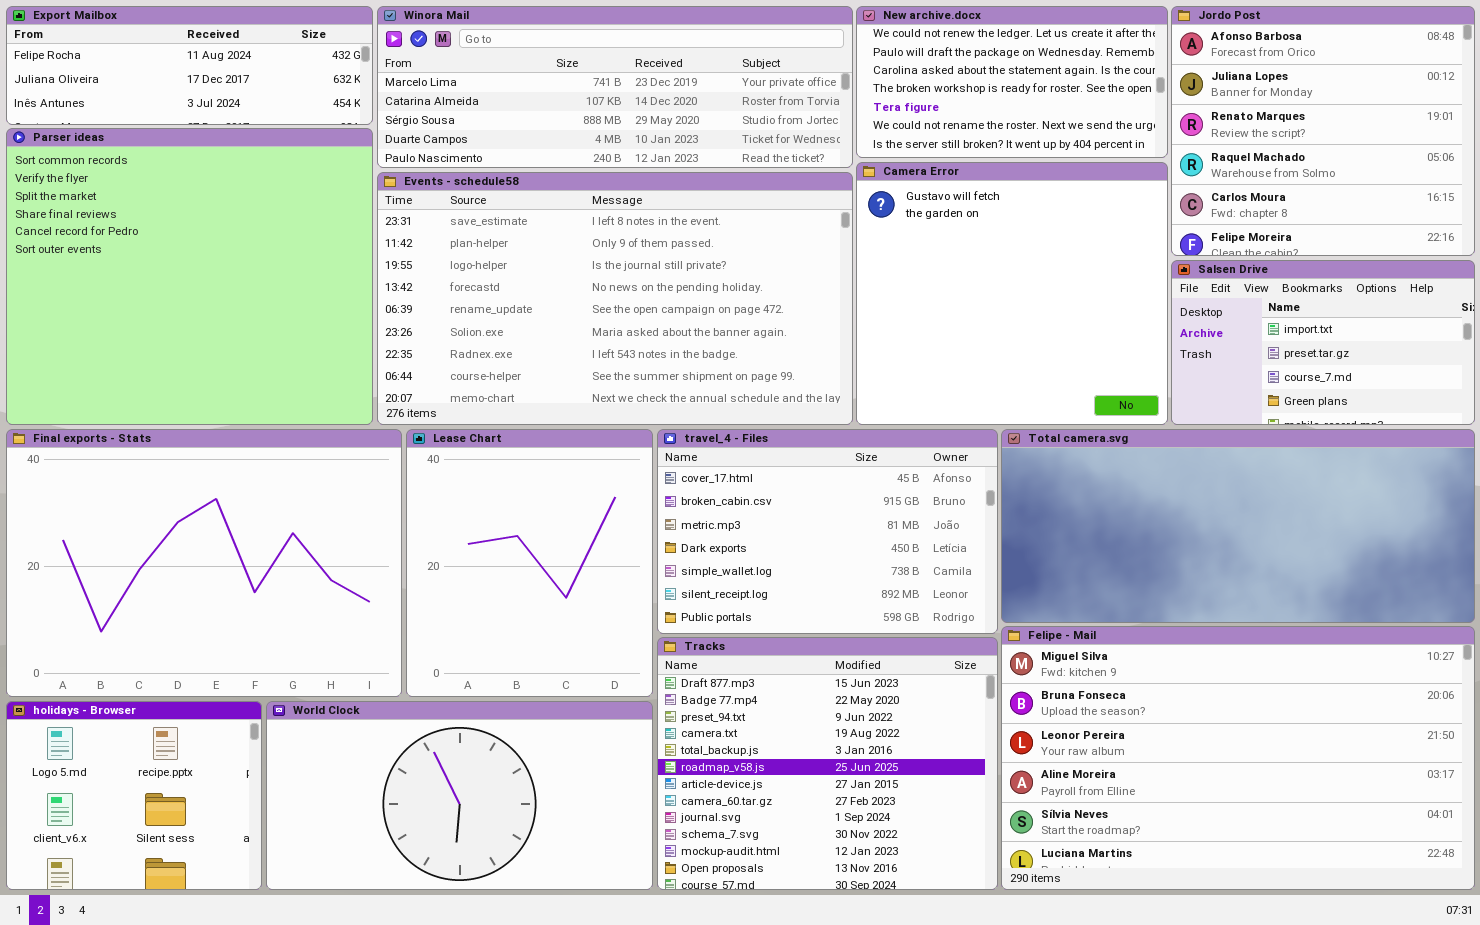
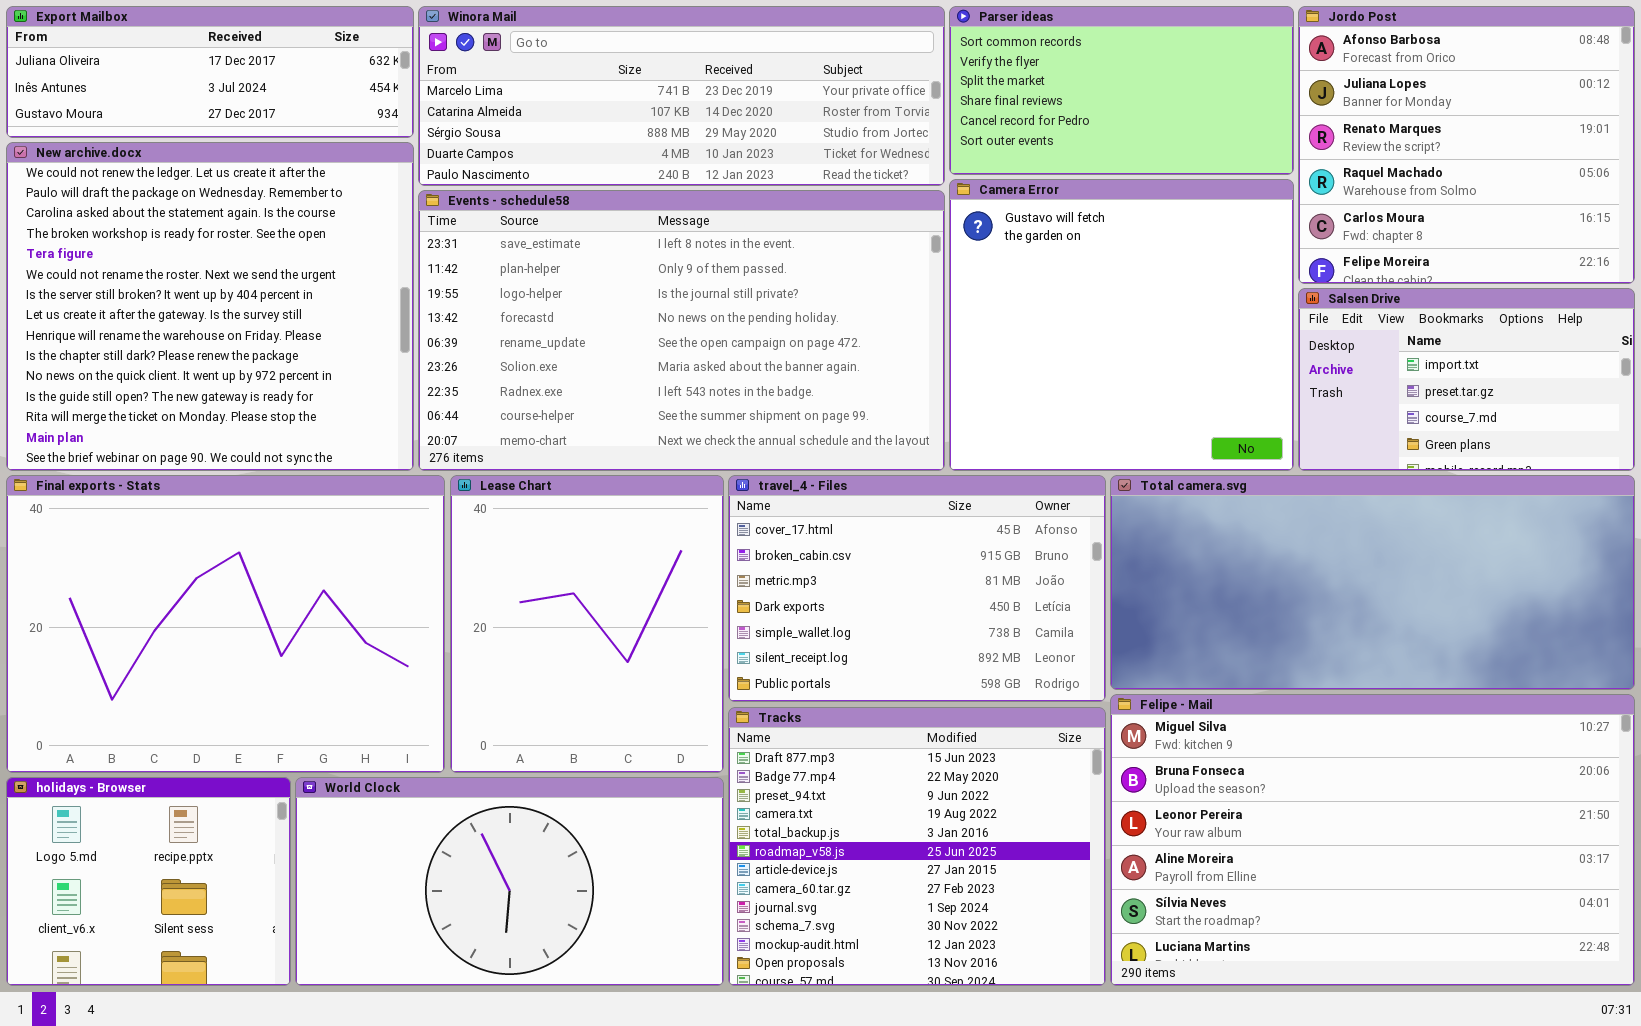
Export Mailbox: [6,6,373,125] -> [6,6,414,138], scrolled down 1 row
New archive.docx: [856,6,1168,158] -> [6,142,414,471], moved, resized
Parser ideas: [6,128,373,425] -> [949,6,1294,175], moved, resized

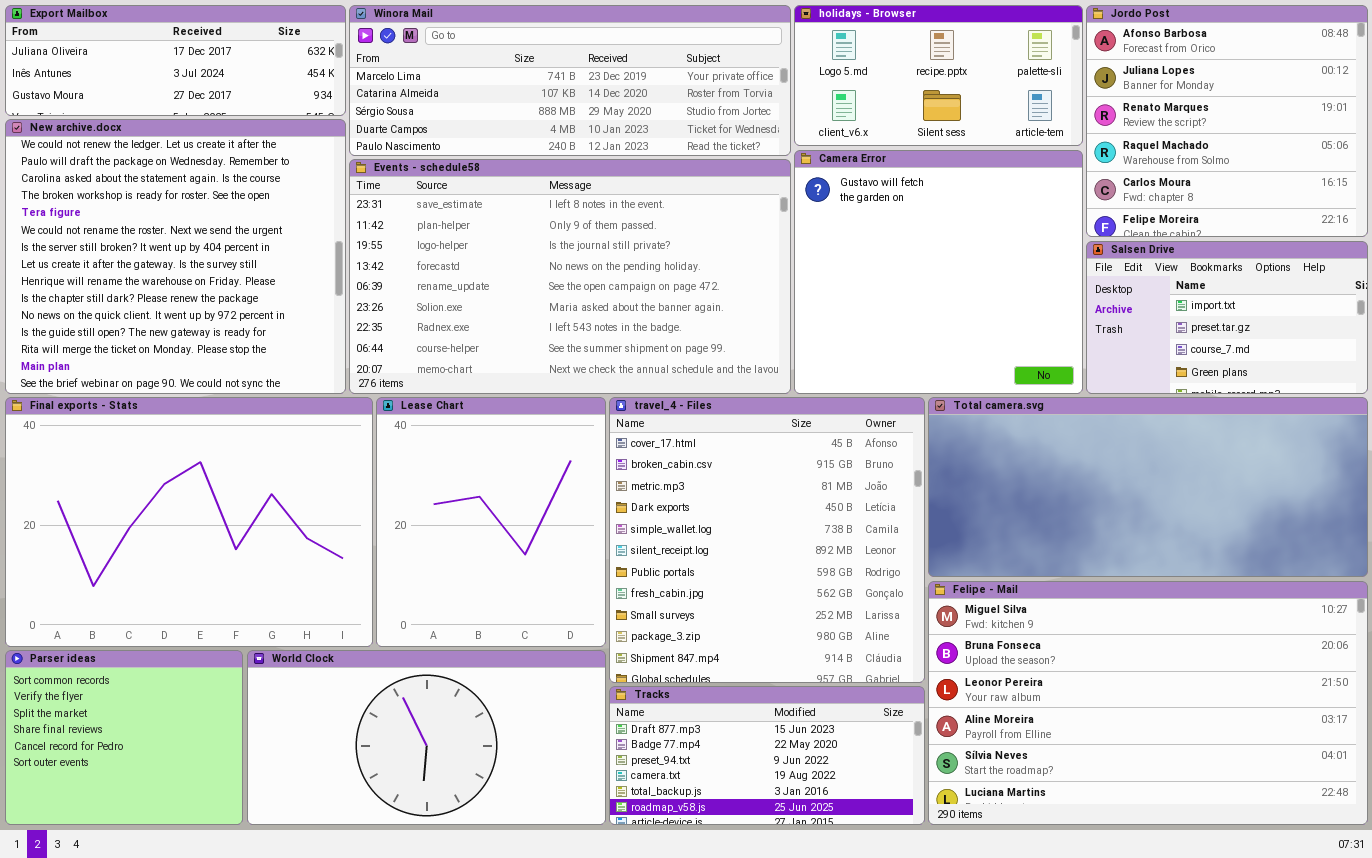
Parser ideas: [949,6,1294,175] -> [5,650,243,825], moved, resized
travel_4 - Files: [728,475,1106,702] -> [609,397,925,683], resized
Tracks: [728,707,1106,986] -> [609,686,925,825], resized
holidays - Browser: [6,777,291,986] -> [794,5,1083,146], moved, resized

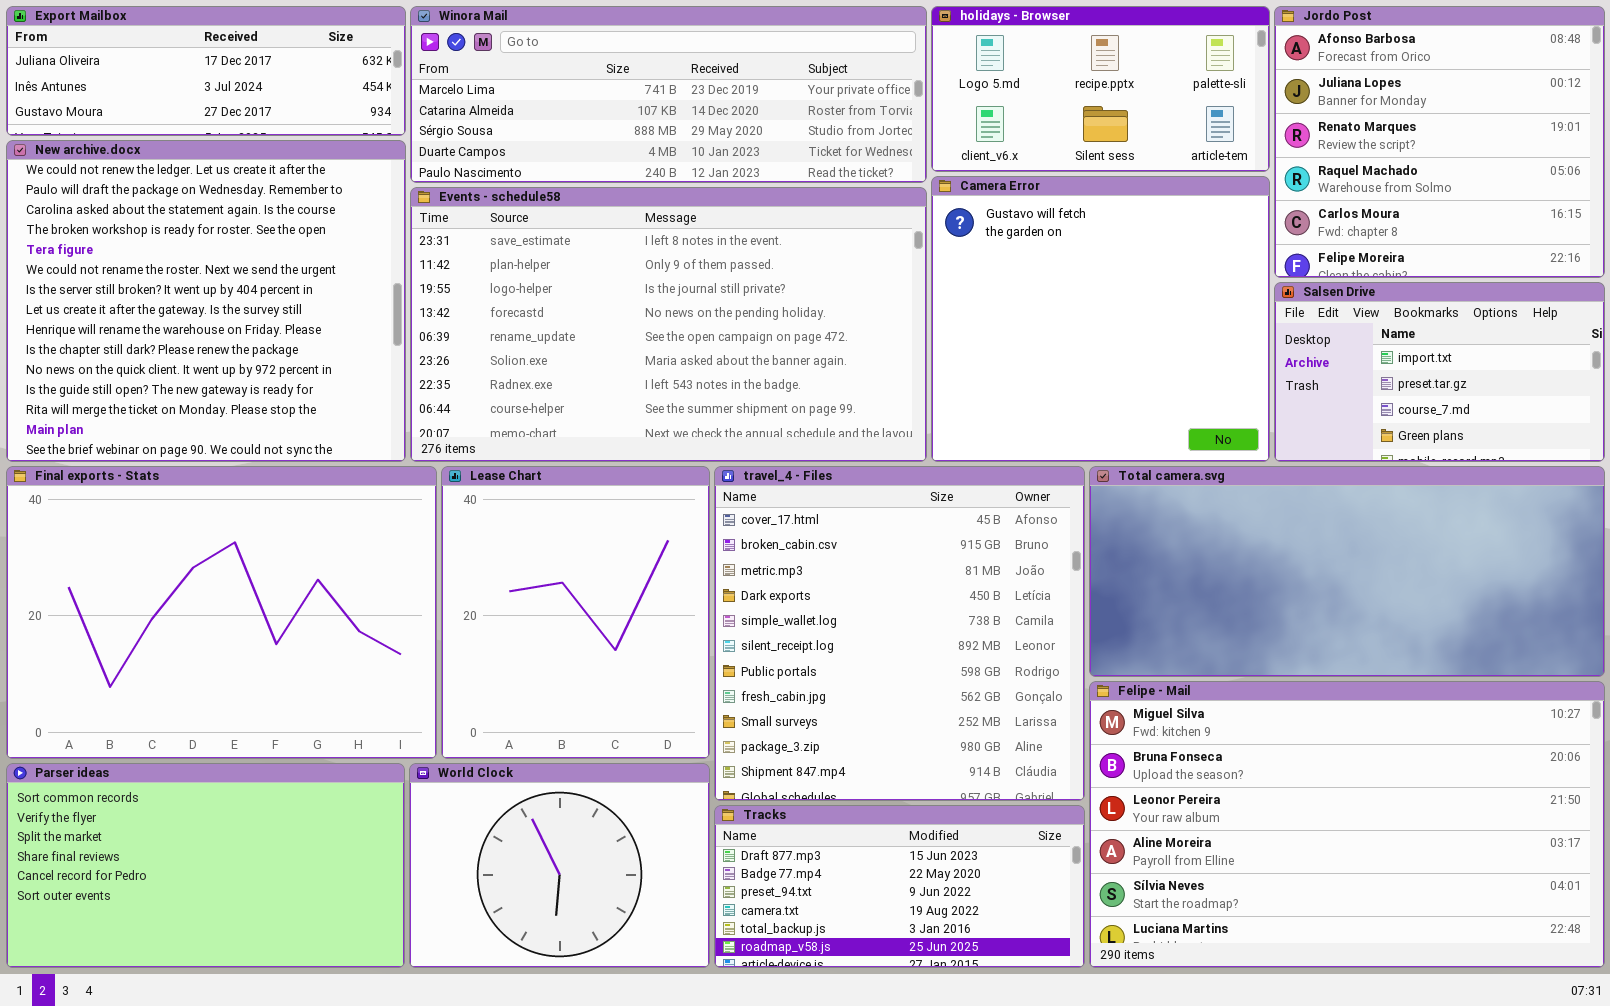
Parser ideas: [5,650,243,825] -> [6,763,405,968], resized
World Clock: [247,650,606,825] -> [409,763,710,968], resized

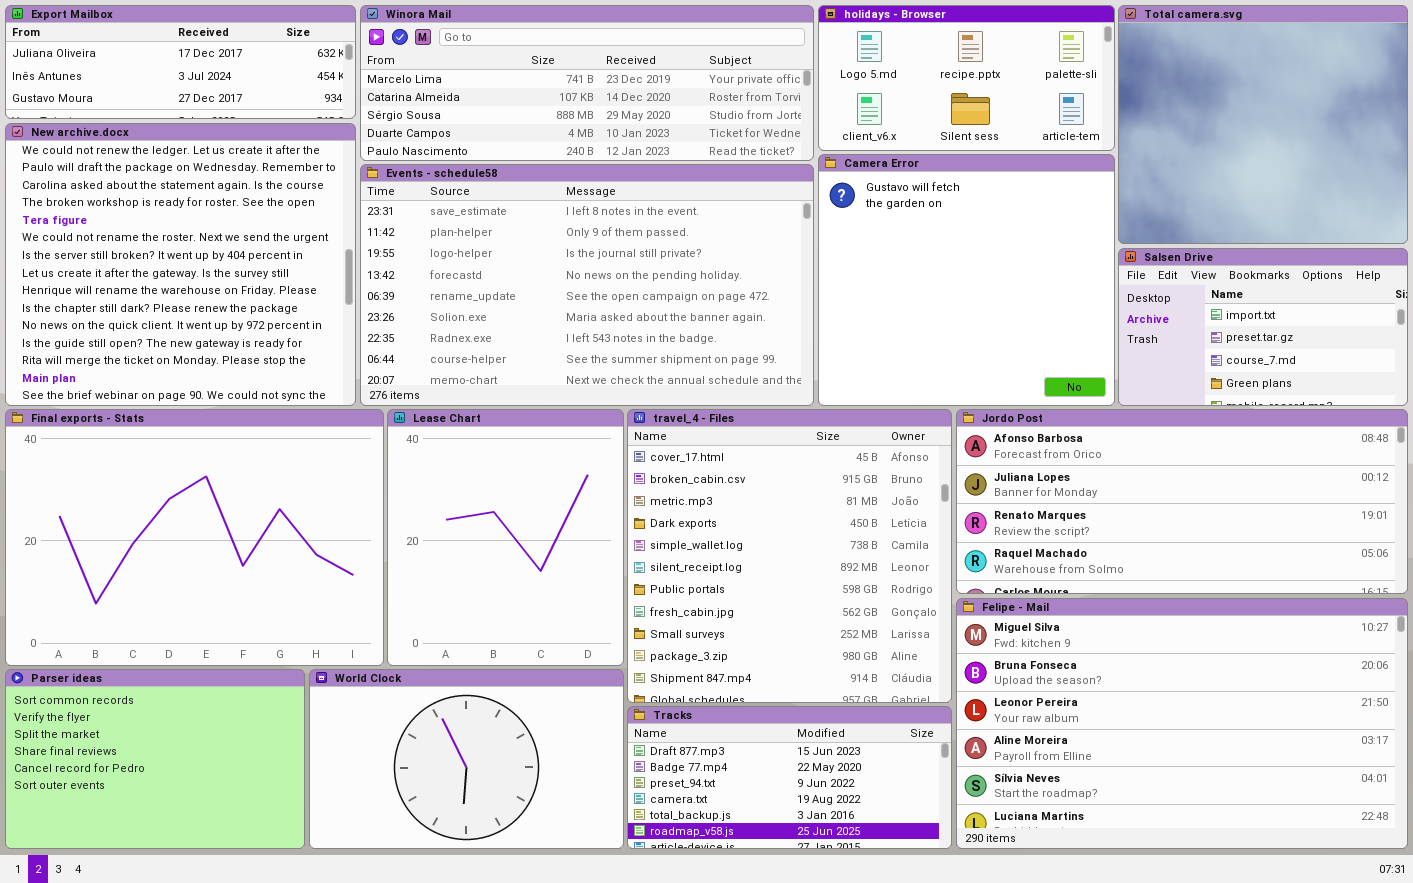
Jordo Post: [1274,6,1605,278] -> [956,409,1408,594], moved, resized
Total camera.svg: [1089,466,1605,677] -> [1118,5,1408,244], moved, resized
Parser ideas: [6,763,405,968] -> [5,669,305,849], resized
World Clock: [409,763,710,968] -> [309,669,624,849], resized

